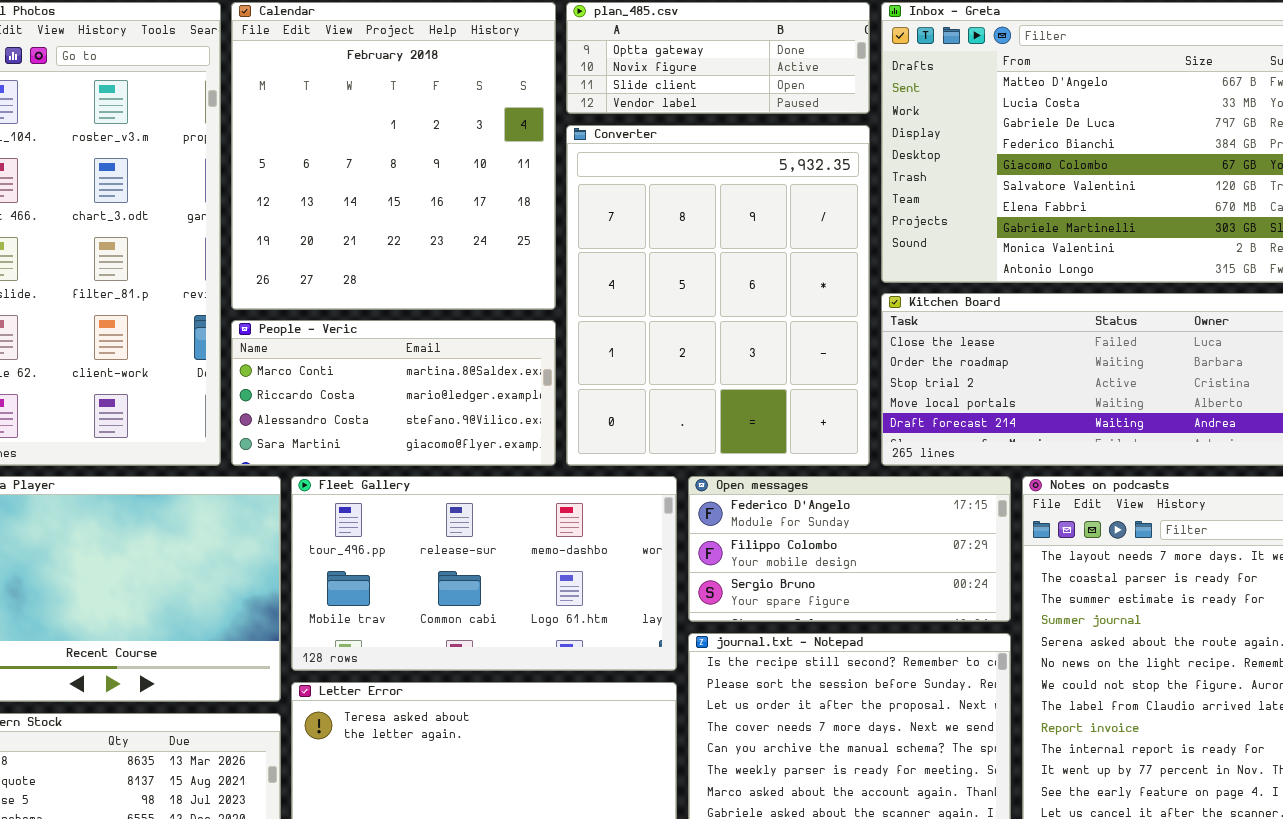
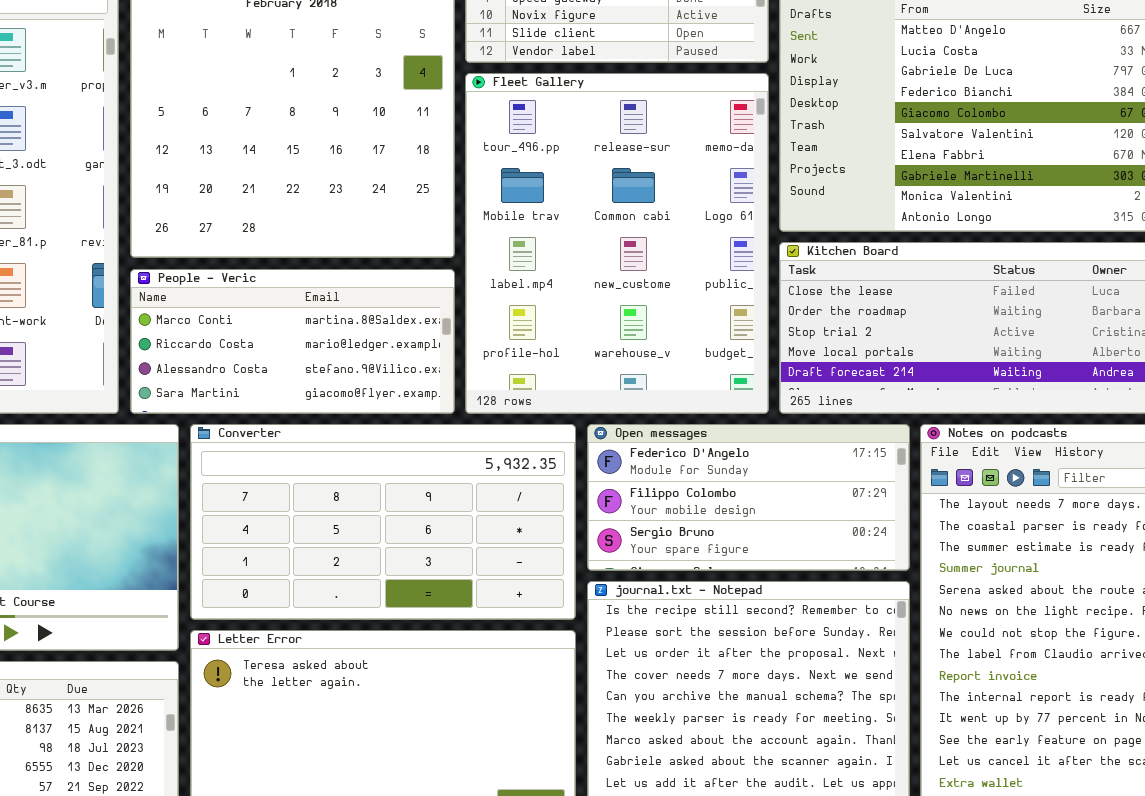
Converter: [566,125,870,466] -> [190,424,576,620], moved, resized
Fleet Gallery: [291,476,677,671] -> [465,73,769,414], moved, resized

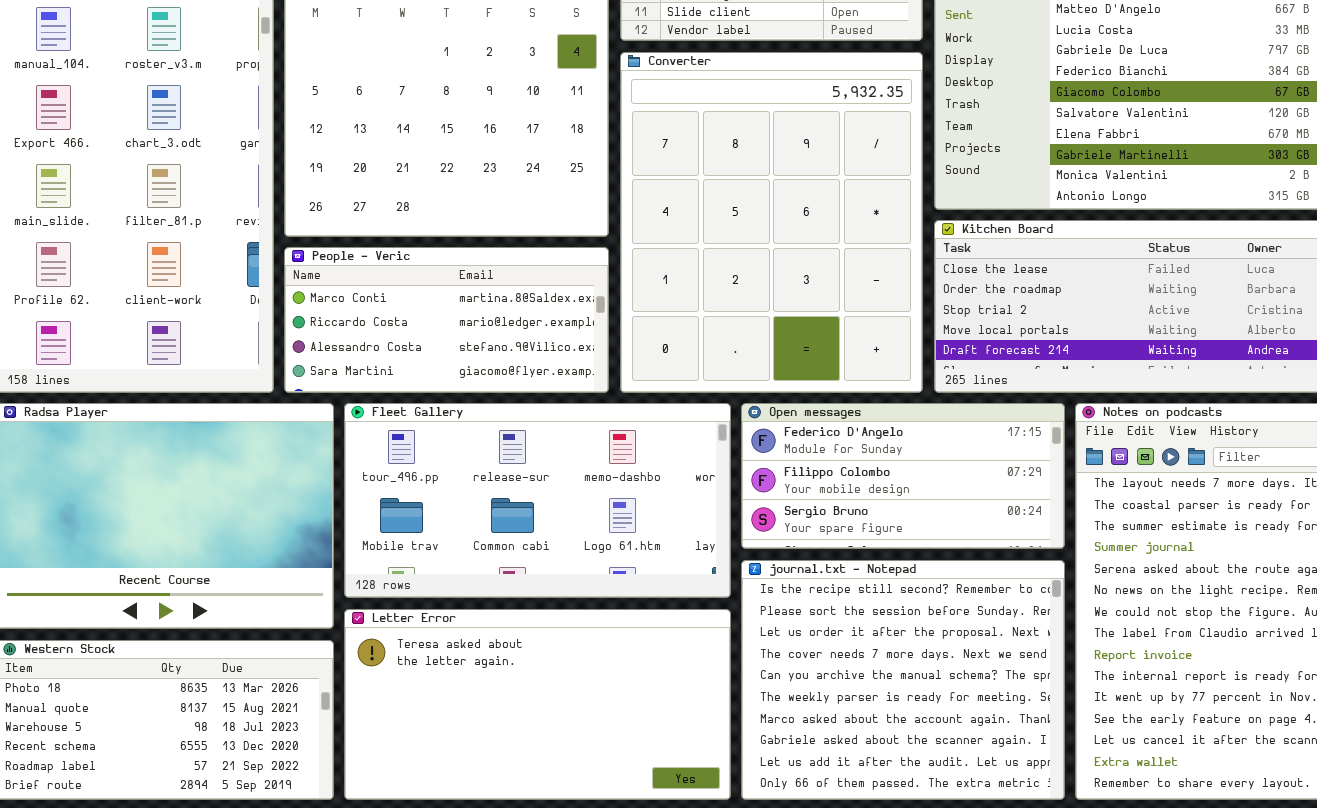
Fleet Gallery: [465,73,769,414] -> [344,403,731,598], moved, resized
Converter: [190,424,576,620] -> [620,52,923,393], moved, resized

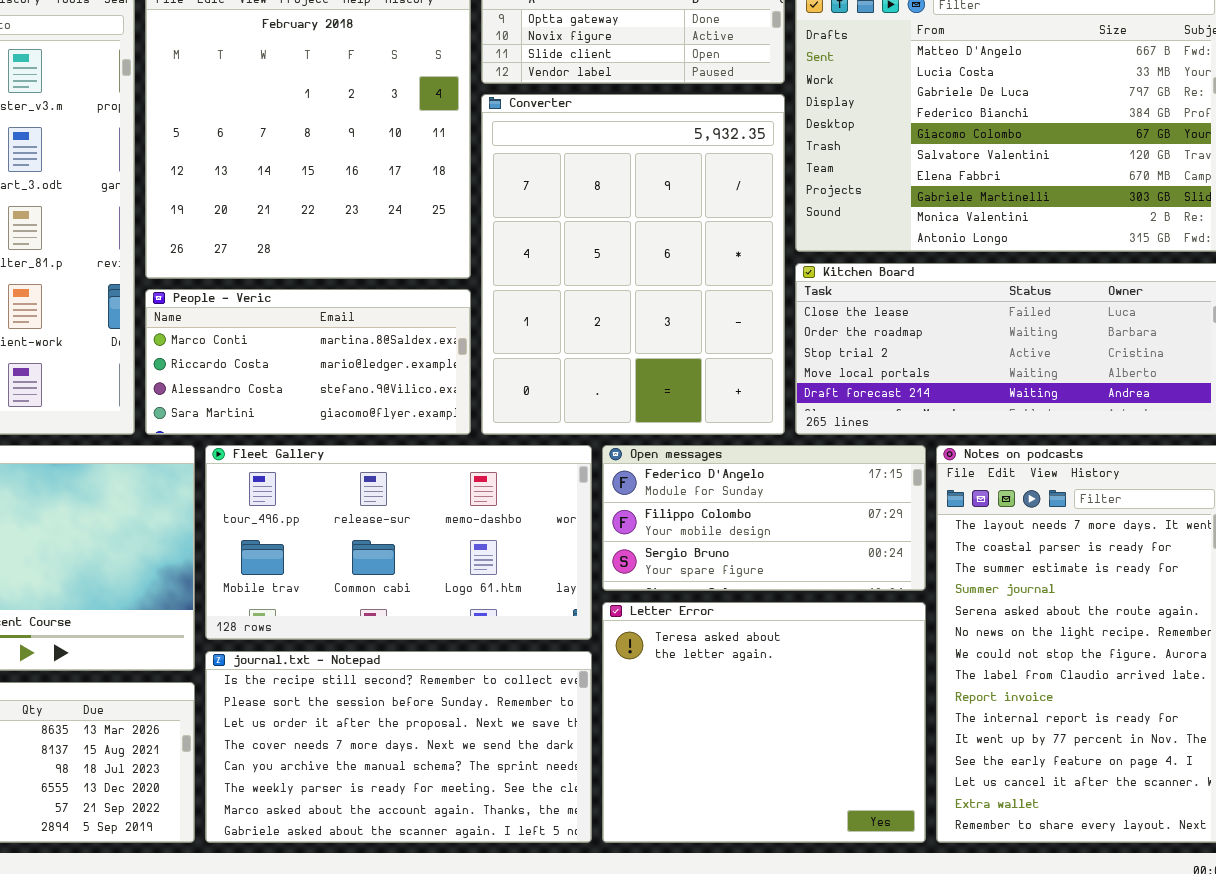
journal.txt - Notepad: [741,560,1065,800] -> [205,651,592,843], moved, resized
Letter Error: [344,609,731,800] -> [602,602,926,843], moved, resized

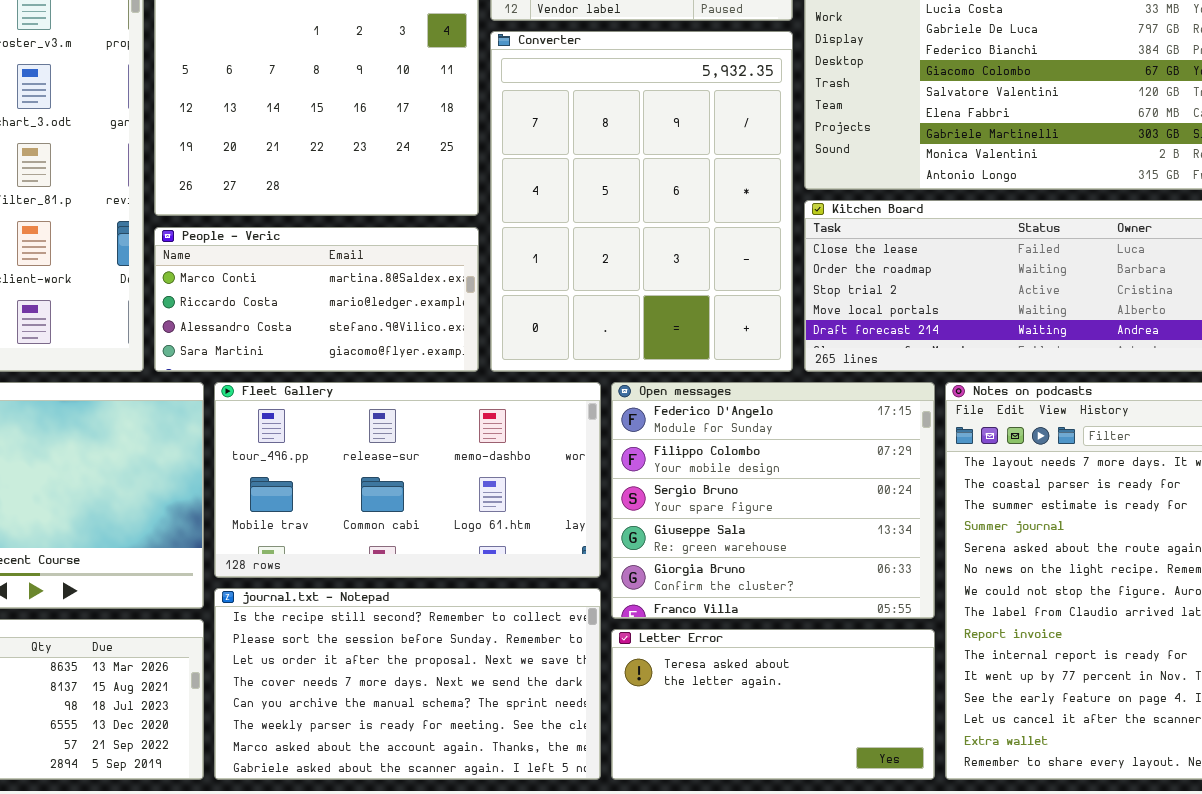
Open messages: [602,445,926,591] -> [611,382,935,619], resized
Letter Error: [602,602,926,843] -> [611,629,935,780], resized

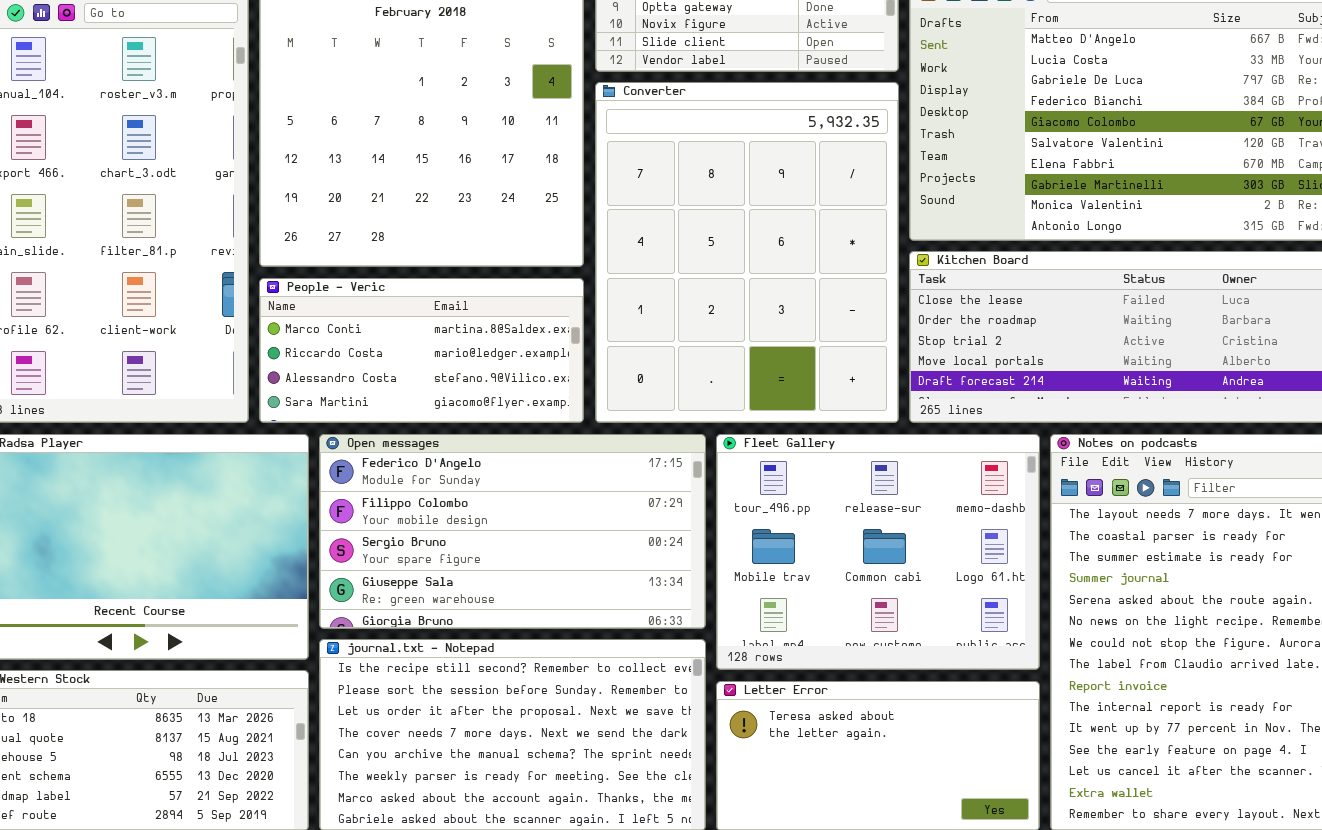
Fleet Gallery: [214,382,601,578] -> [716,434,1040,670], moved, resized
Open messages: [611,382,935,619] -> [319,434,706,629], moved, resized

